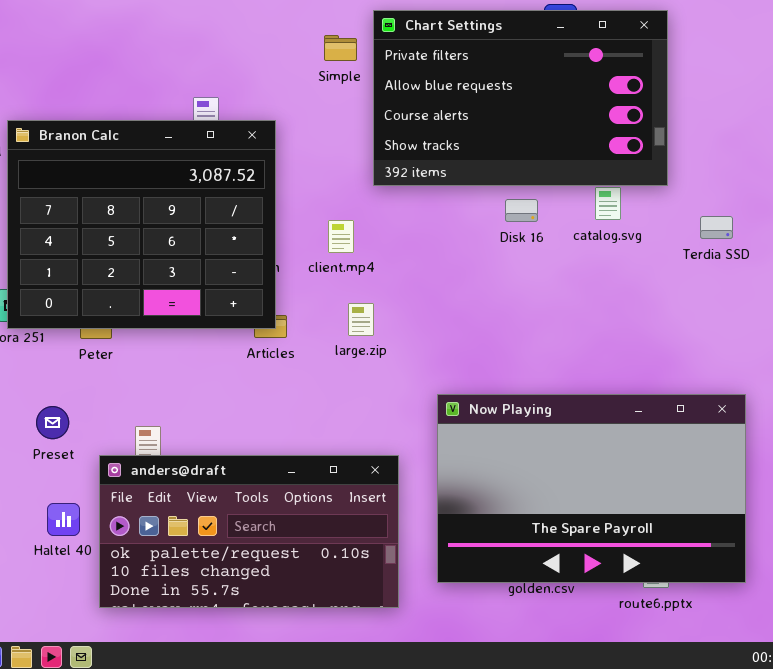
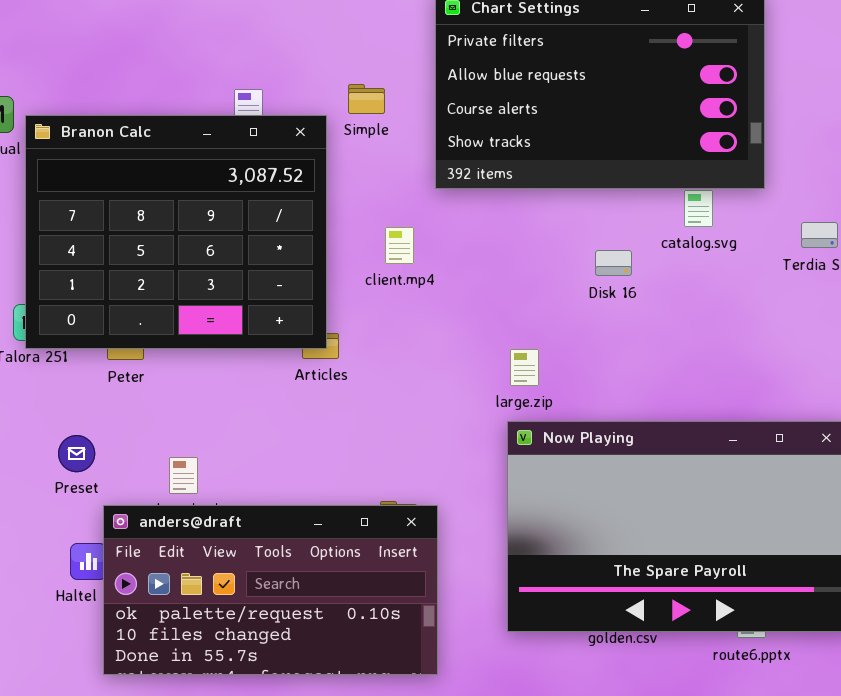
Simple: [324,35,357,61] -> [348,84,385,114], moved
Disk 16: [505,199,538,222] -> [595,250,632,276], moved
large.zip: [348,303,374,336] -> [510,349,539,386], moved
anders@draft: [99,455,399,608] -> [103,505,438,675], moved

